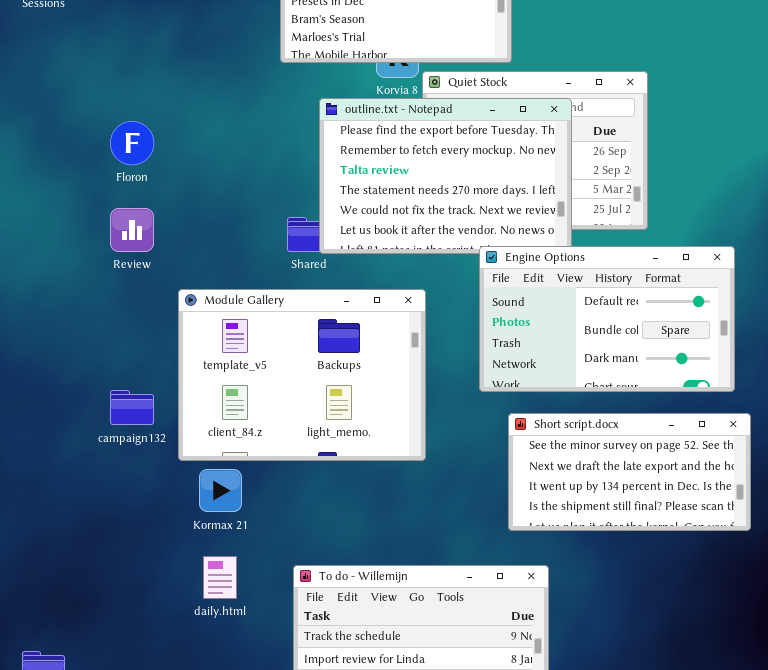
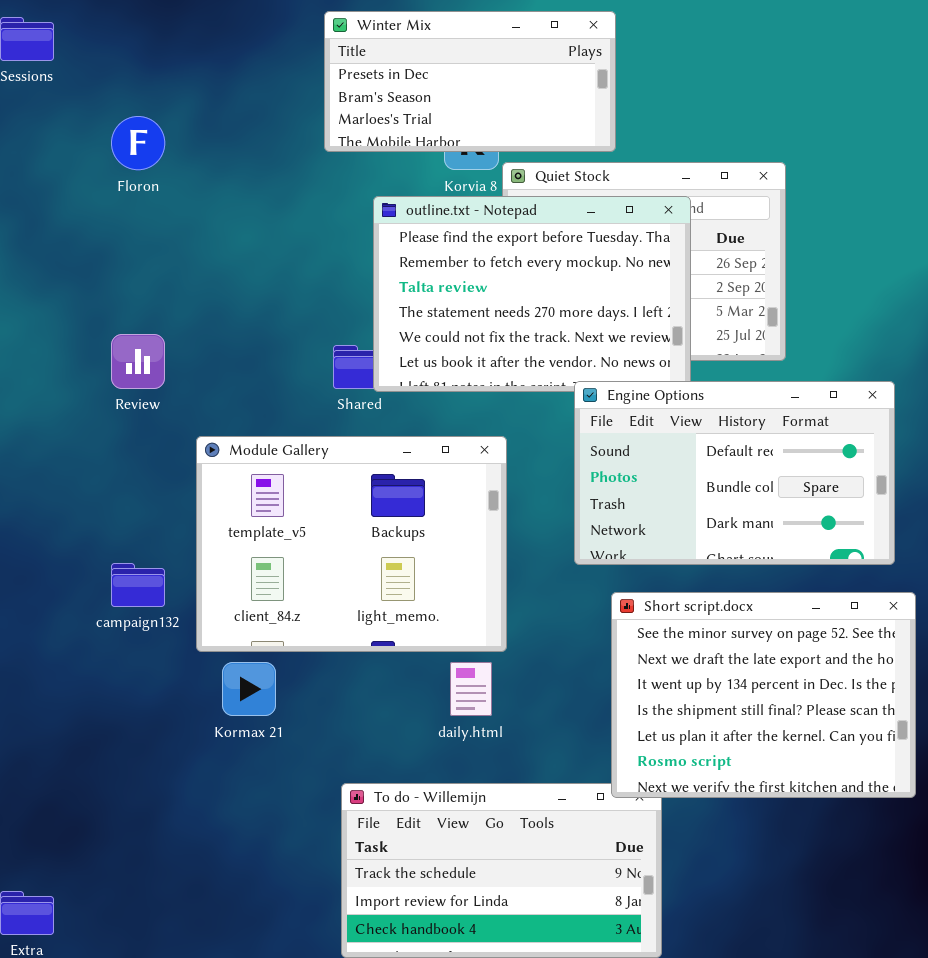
Floron: [110,121,154,165] -> [111,116,165,170], moved
Short script.docx: [508,413,751,531] -> [611,592,916,798], resized
daily.html: [203,556,237,599] -> [450,662,492,716], moved

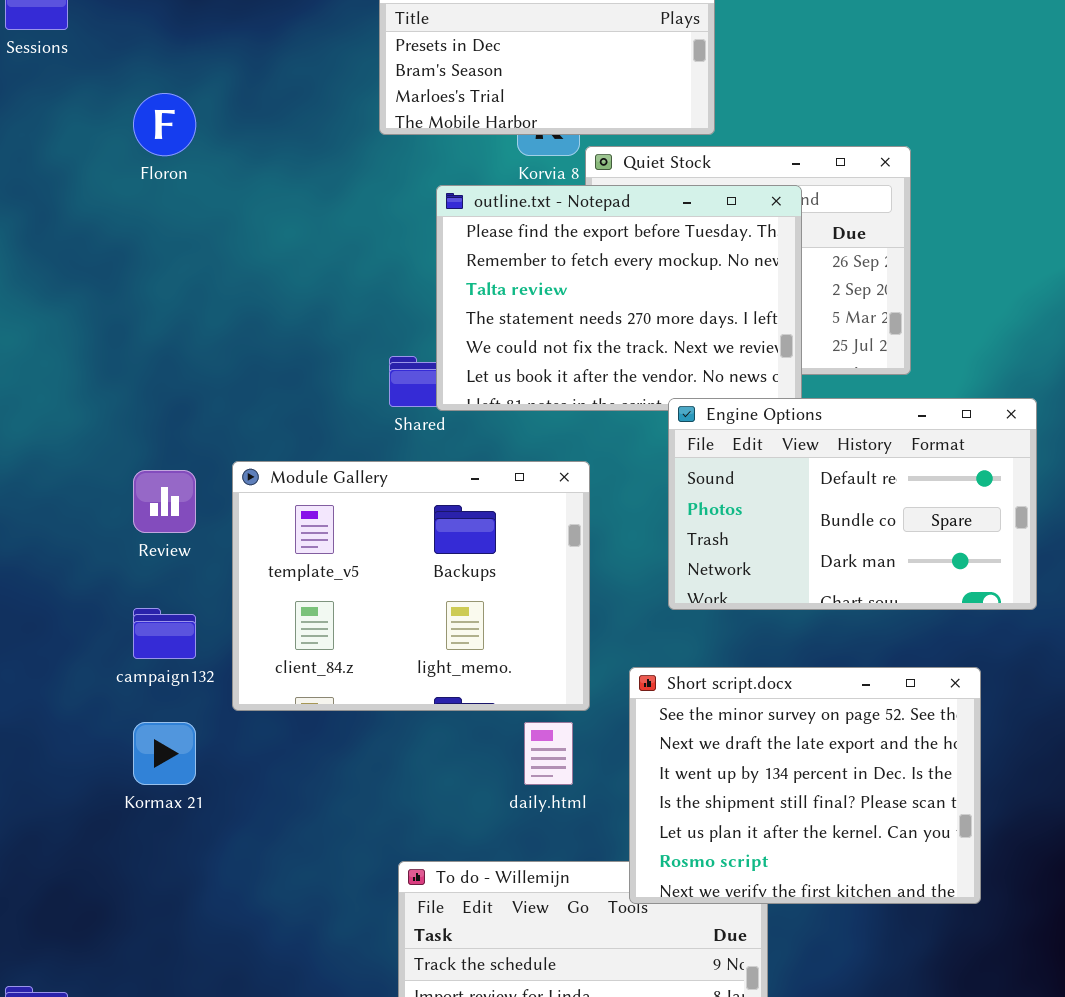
Review: [111,334,165,389] -> [133,470,196,533], moved
Short script.docx: [611,592,916,798] -> [629,667,981,904], moved
Kormax 21: [222,662,276,716] -> [133,722,196,785], moved

